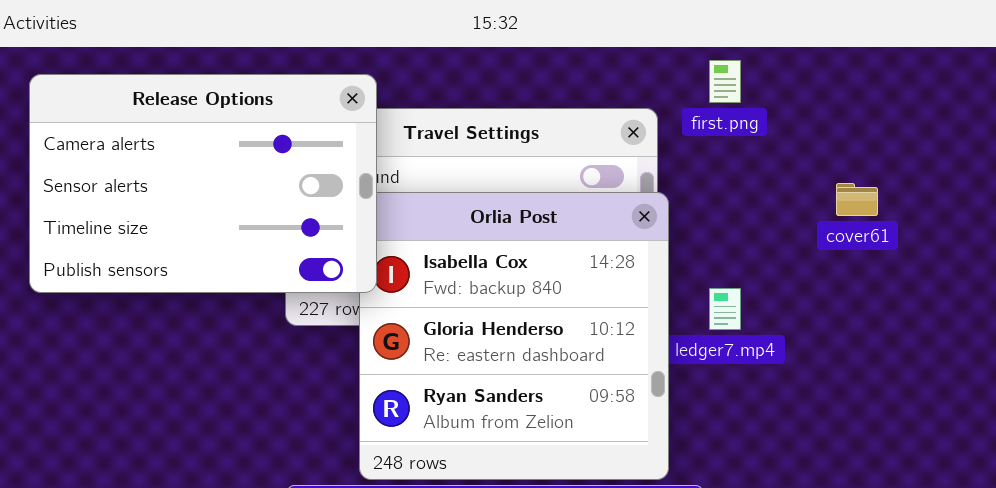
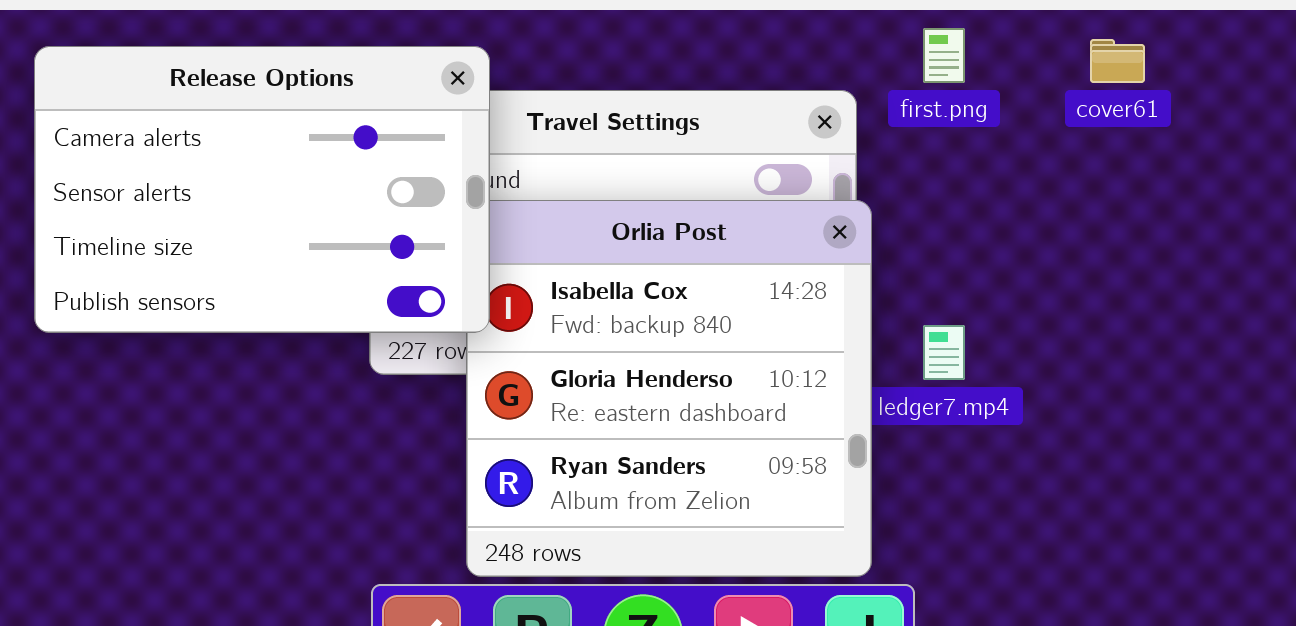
cover61: [836,183,878,216] -> [1090,39,1145,83], moved

